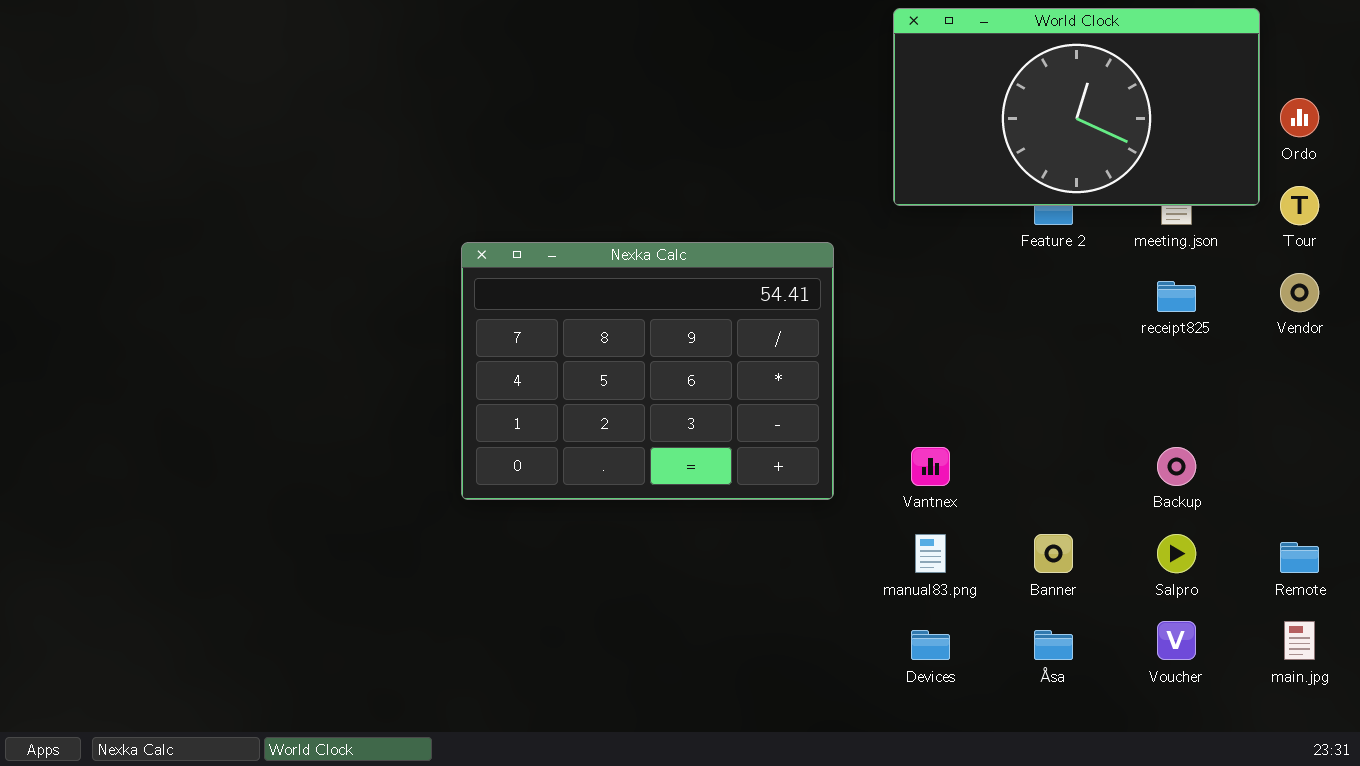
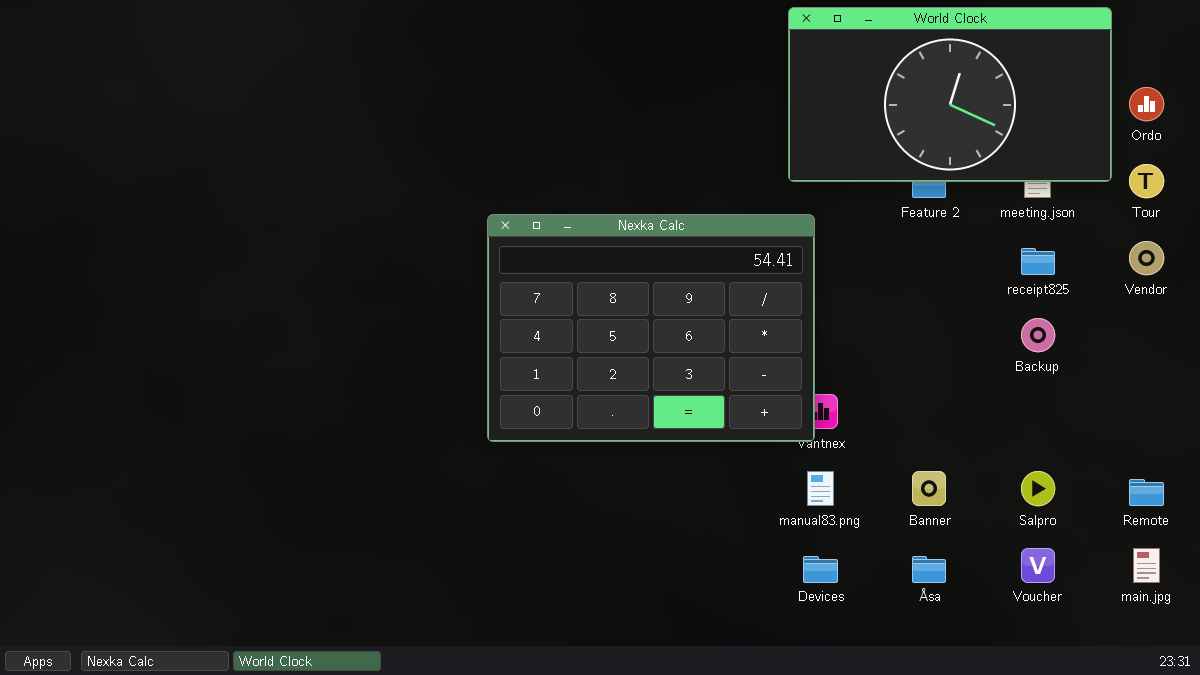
Nexka Calc: [461,242,834,500] -> [487,214,815,442], moved
Backup: [1157,447,1196,486] -> [1021,318,1055,352], moved

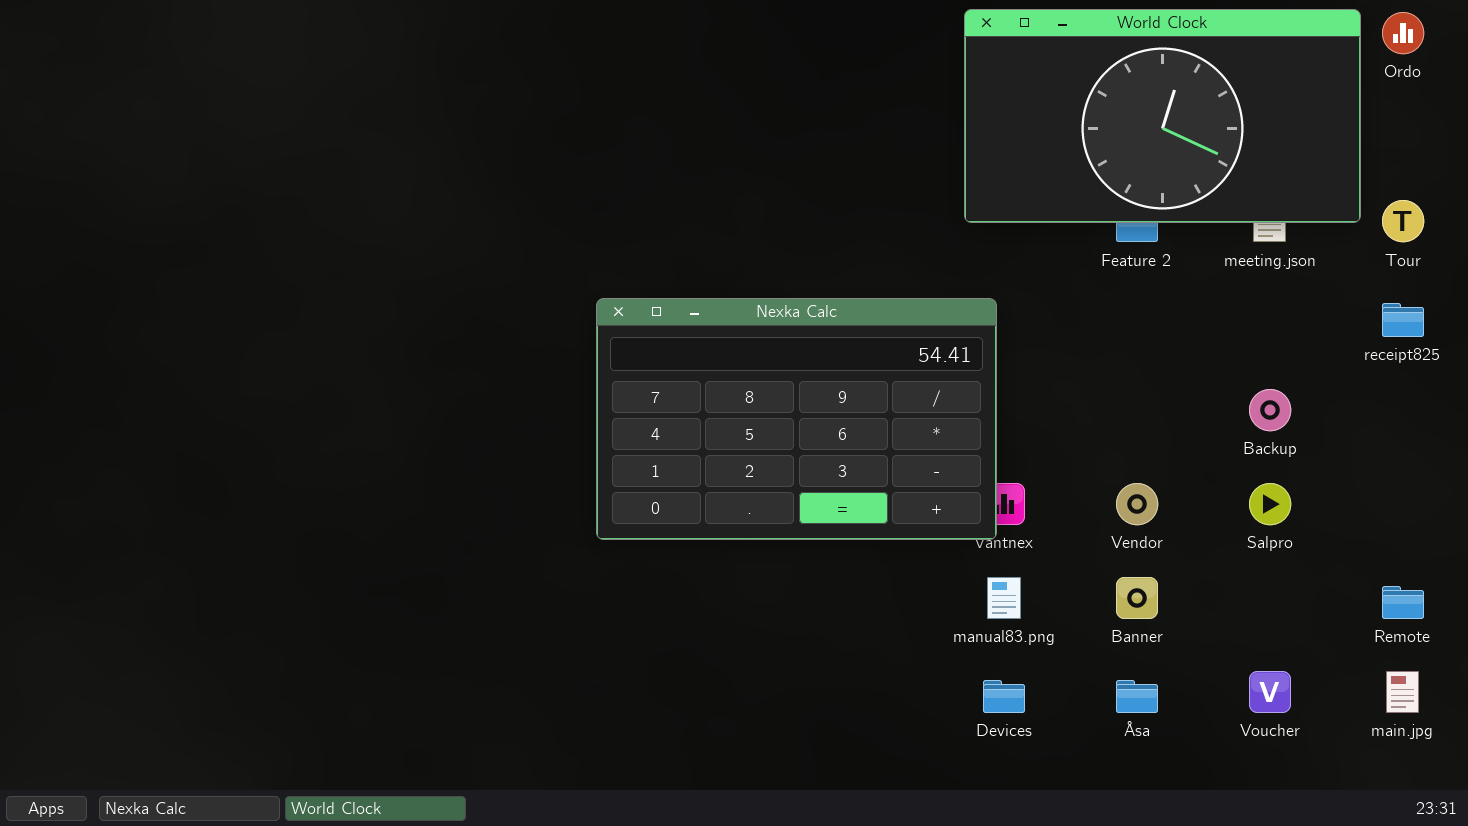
Ordo: [1129,87,1164,121] -> [1382,12,1424,54], moved
Nexka Calc: [487,214,815,442] -> [596,298,997,540], resized
Vendor: [1129,241,1164,275] -> [1116,483,1158,525], moved
receipt825: [1021,248,1055,275] -> [1382,303,1424,337], moved
Salpro: [1021,471,1055,506] -> [1249,483,1291,525], moved

